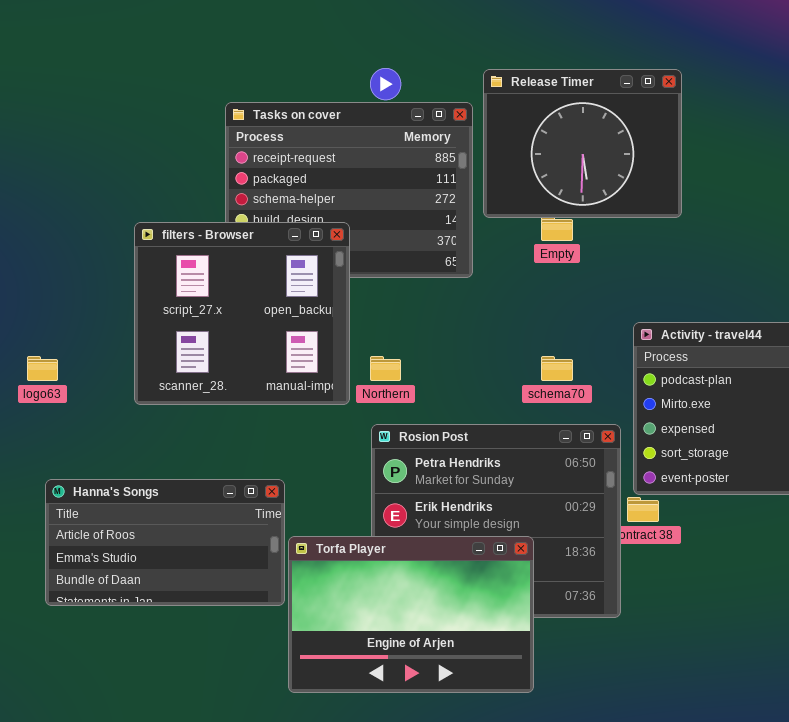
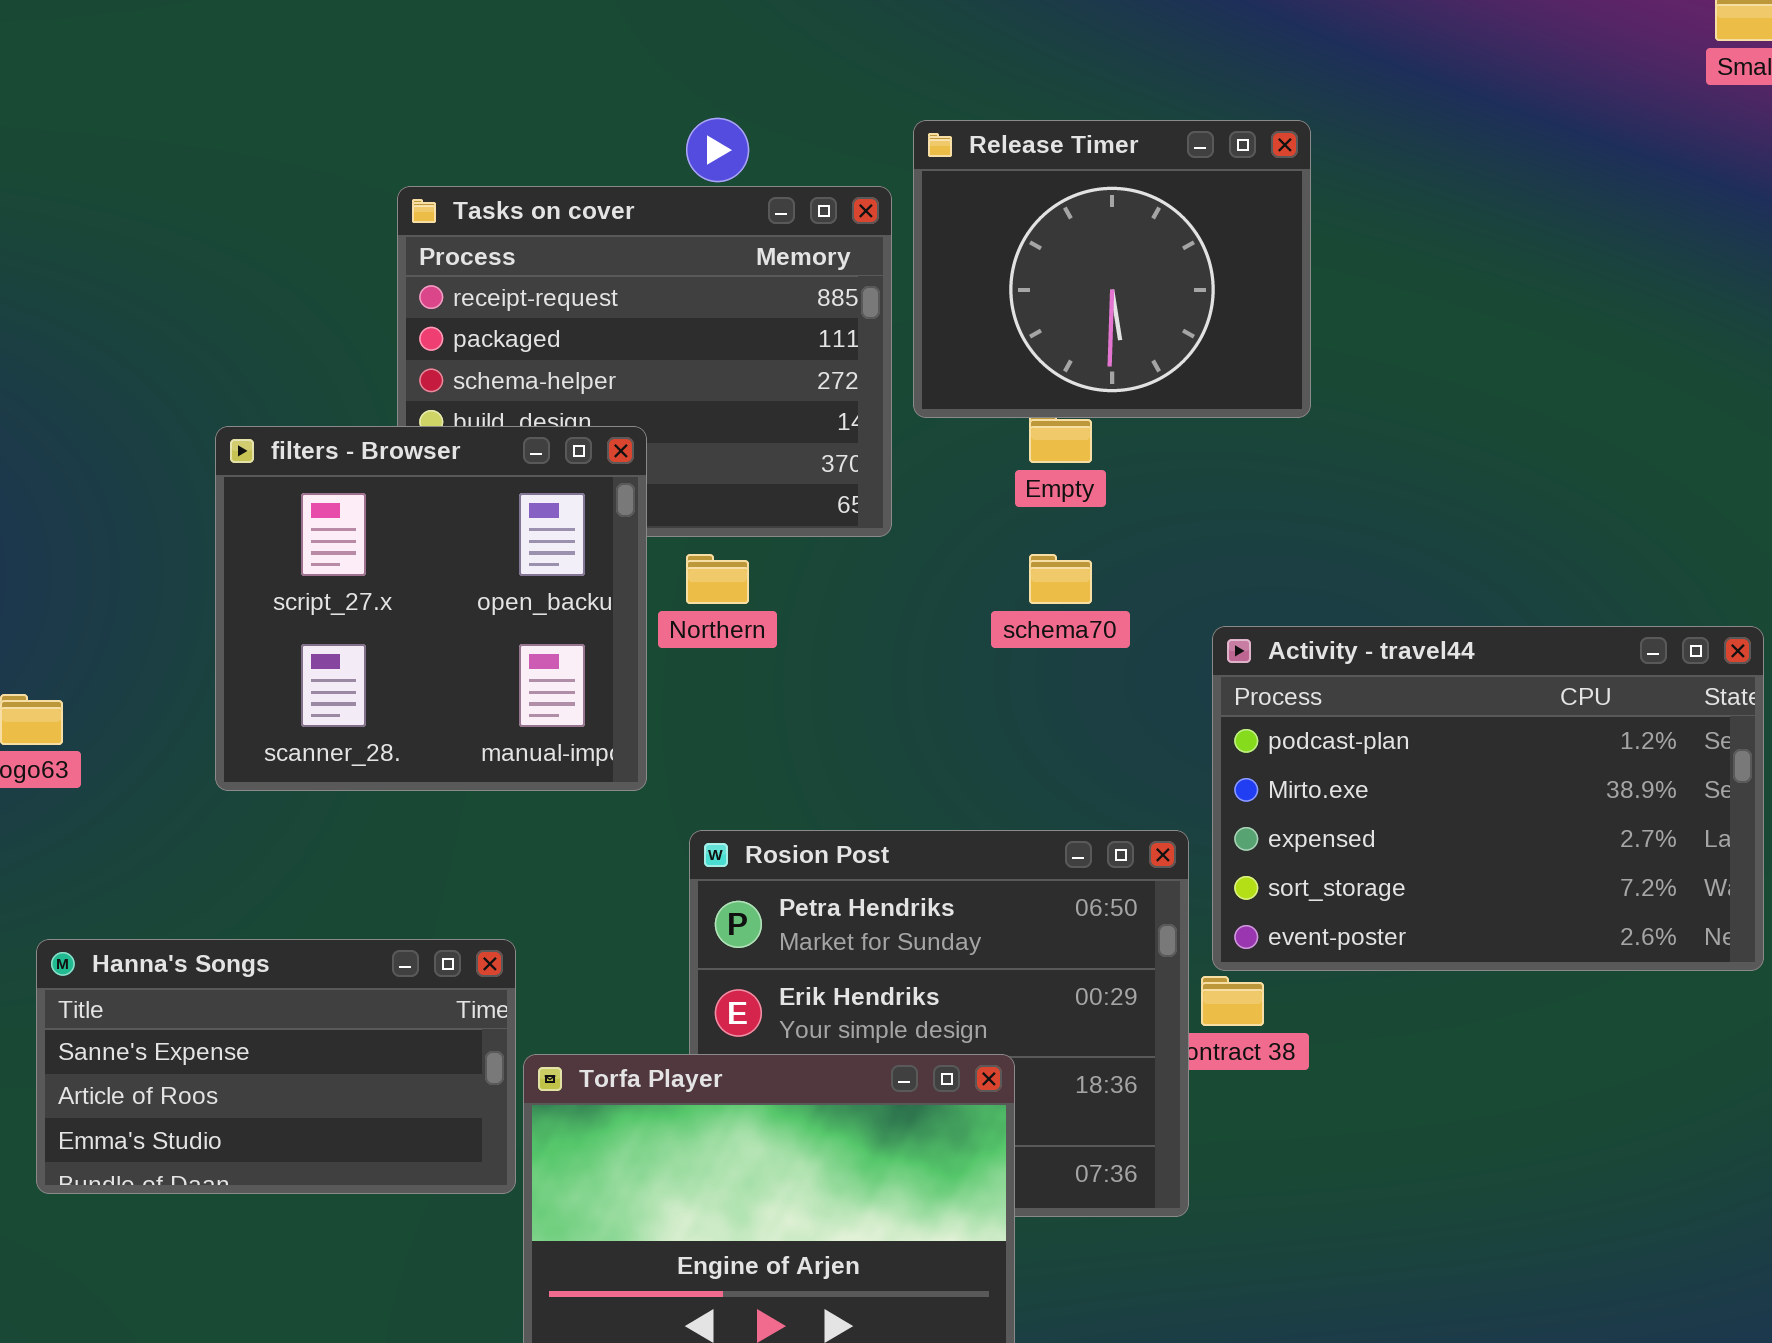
Northern: [370,356,401,381] -> [686,554,749,604], moved
schema70: [541,356,573,381] -> [1029,554,1092,604], moved
Hanna's Songs: [45,479,285,606] -> [36,939,516,1194], scrolled up 1 row

